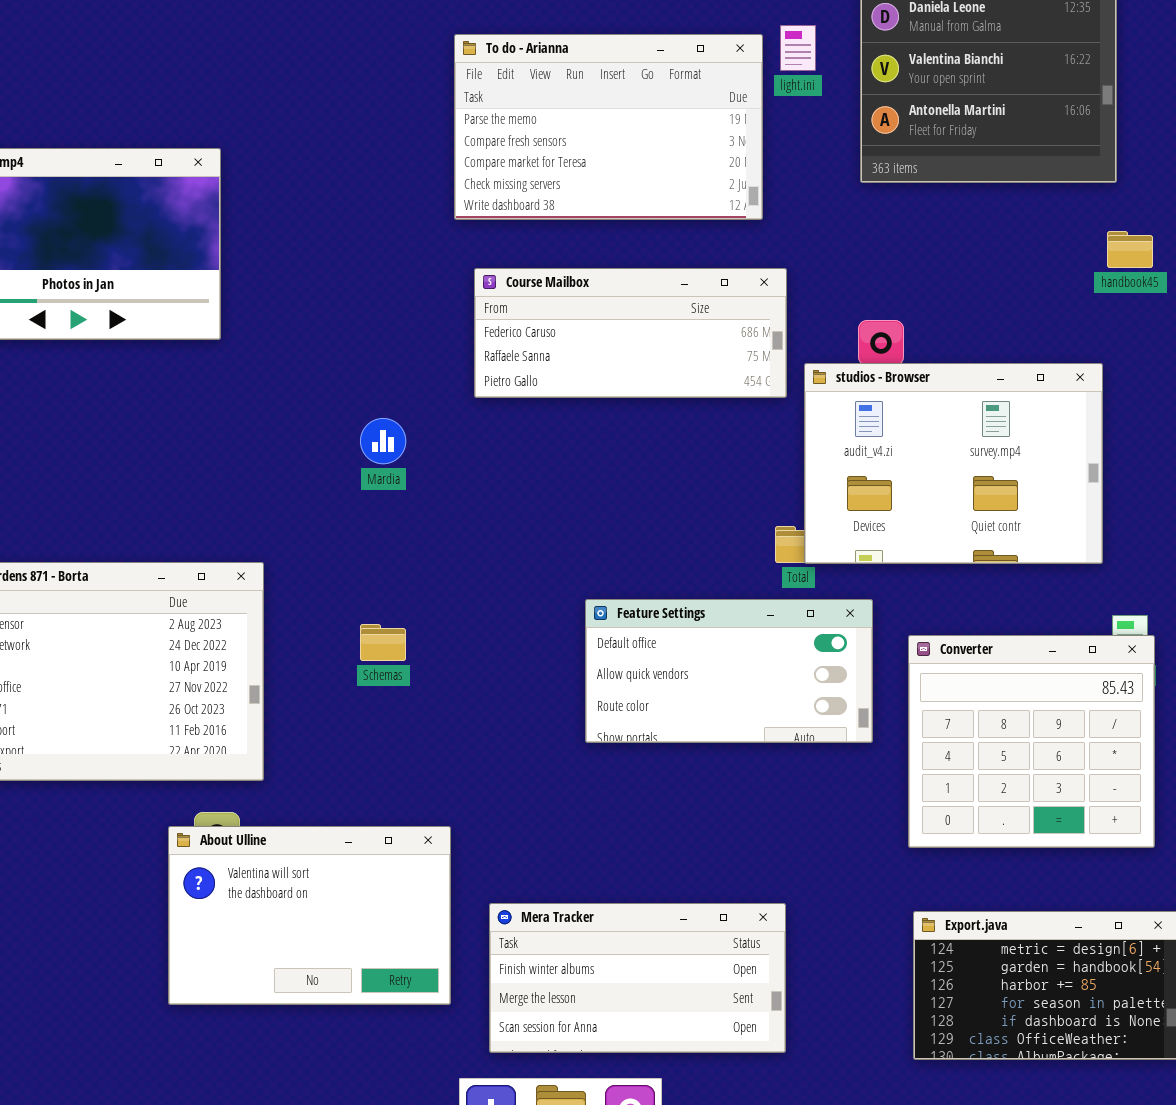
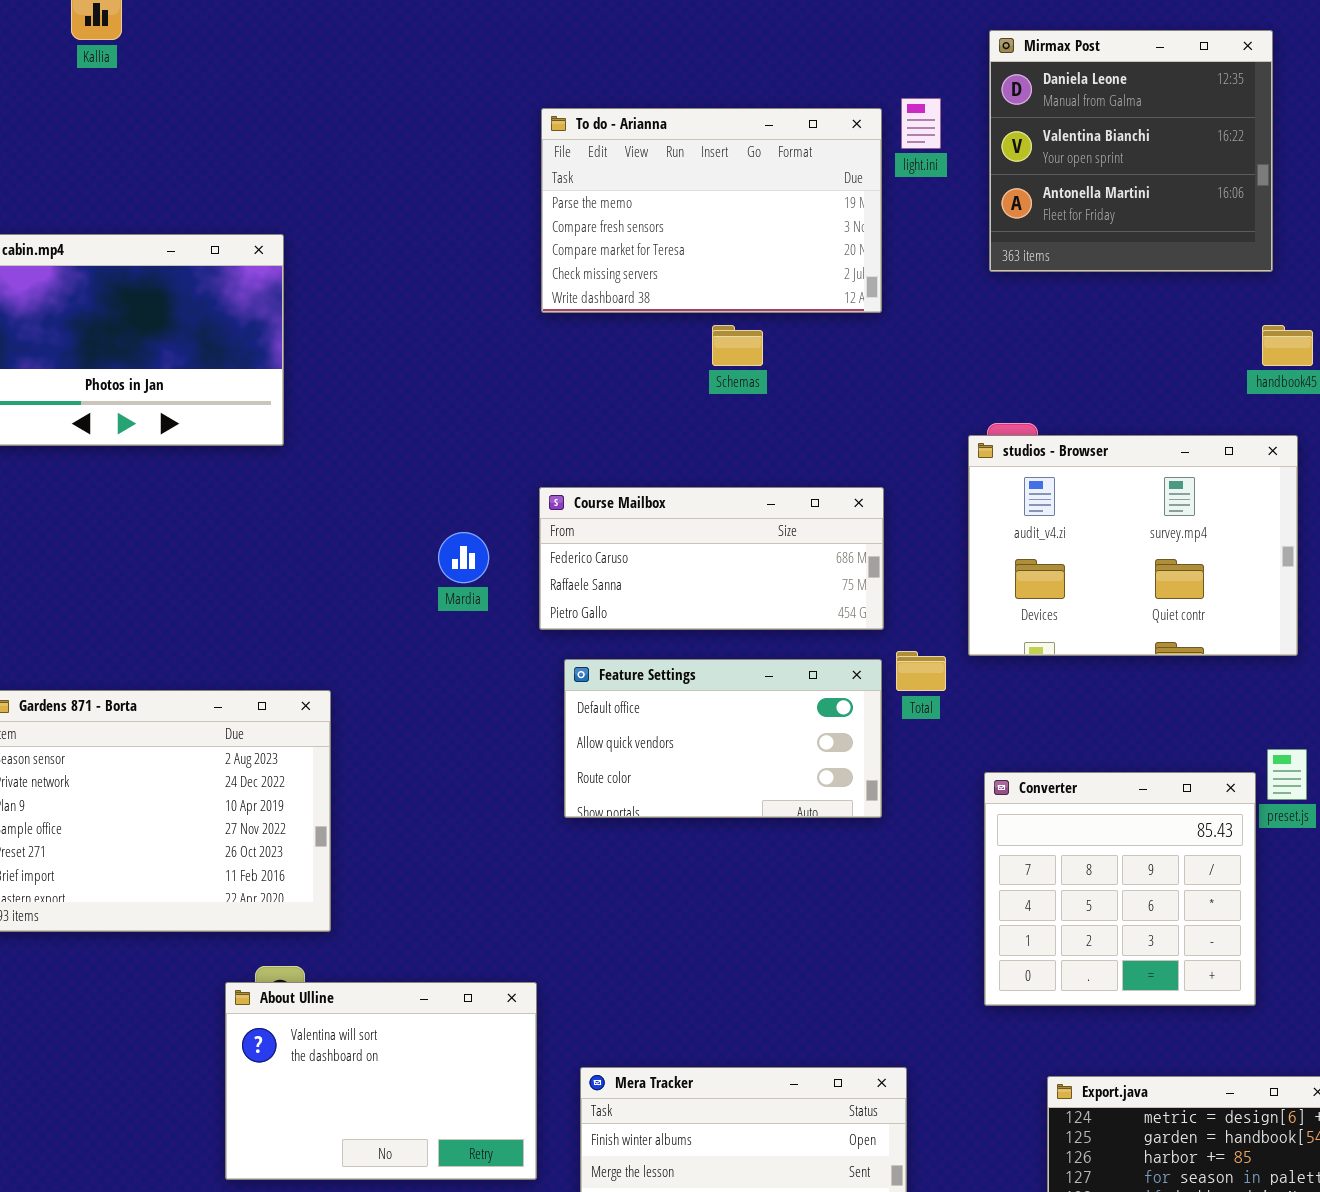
Course Mailbox: [474,268,787,398] -> [539,487,884,630], moved
studios - Browser: [804,363,1103,564] -> [968,435,1298,656], moved
Feature Settings: [585,599,873,743] -> [564,659,882,818], moved
Schemas: [360,624,406,661] -> [712,325,763,366], moved
Converter: [908,635,1155,848] -> [984,772,1256,1006], moved

